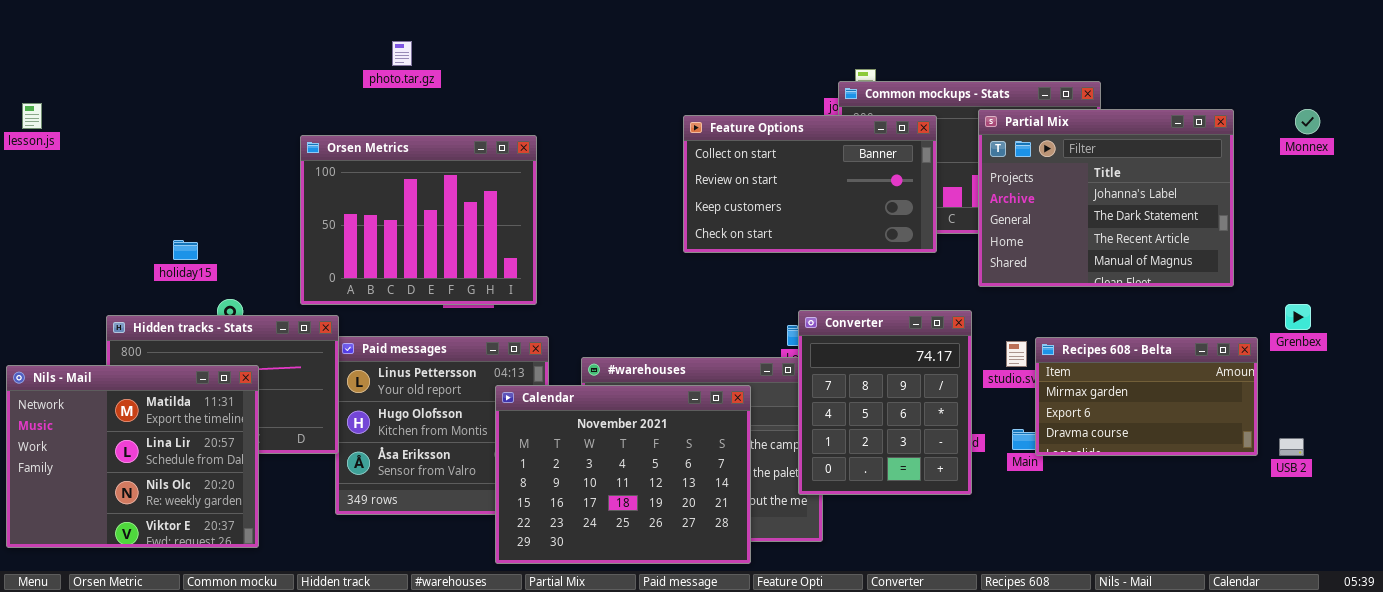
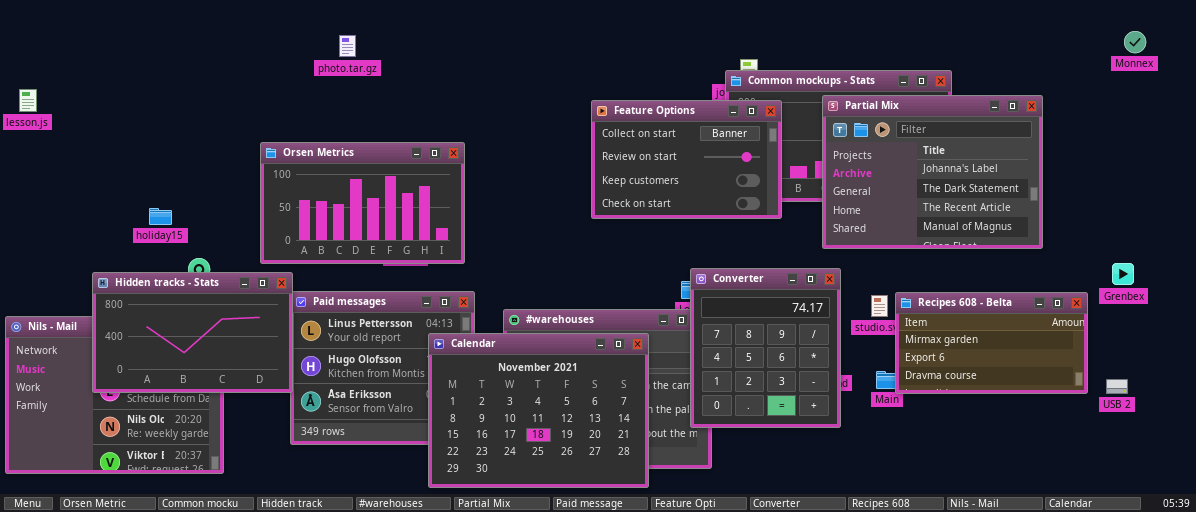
Monnex: [1295,109,1320,134] -> [1124,31,1146,53], moved
Partial Mix: [978,109,1234,287] -> [822,95,1043,249], moved
Feature Options: [683,115,937,253] -> [591,100,782,219], resized
Orsen Metrics: [300,135,537,305] -> [260,142,465,264], resized
Hidden tracks - Stats: [106,315,339,454] -> [92,272,293,393], raised

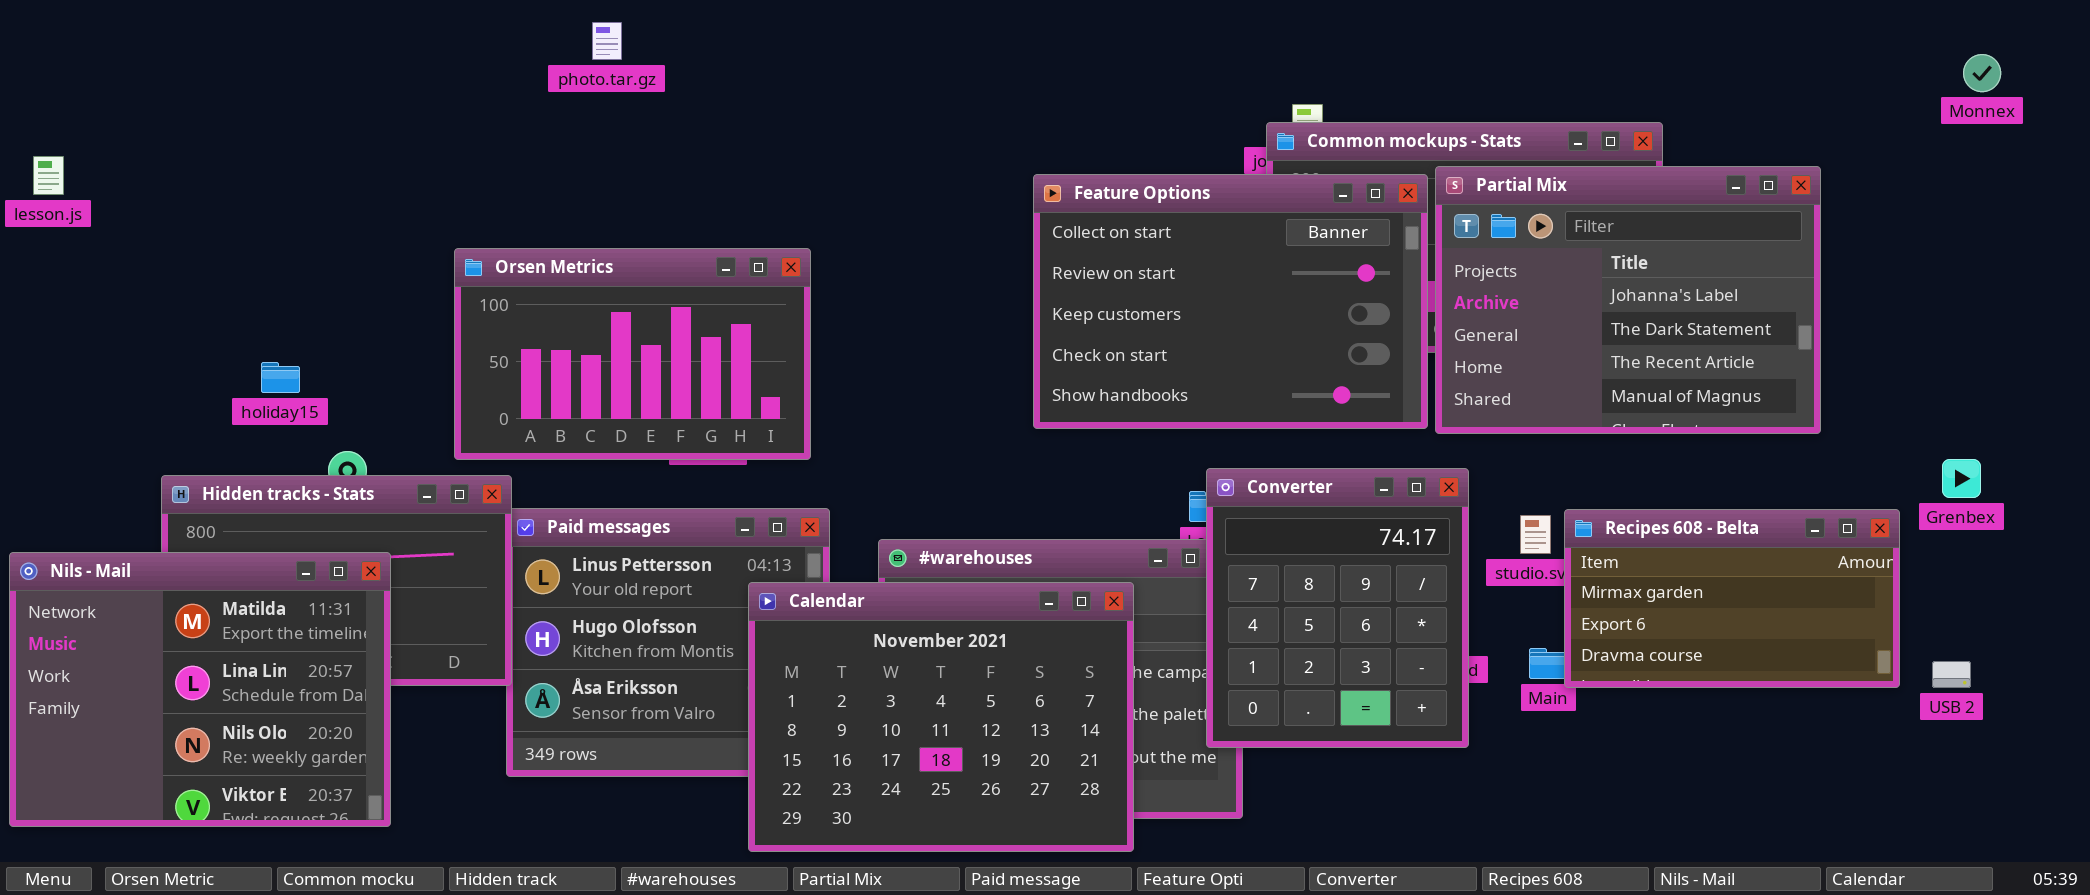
photo.tar.gz: [339,35,356,57] -> [592,22,622,60], moved
Feature Options: [591,100,782,219] -> [1033,174,1428,429], resized
Nils - Mail: [5,316,224,474] -> [9,552,391,827], raised

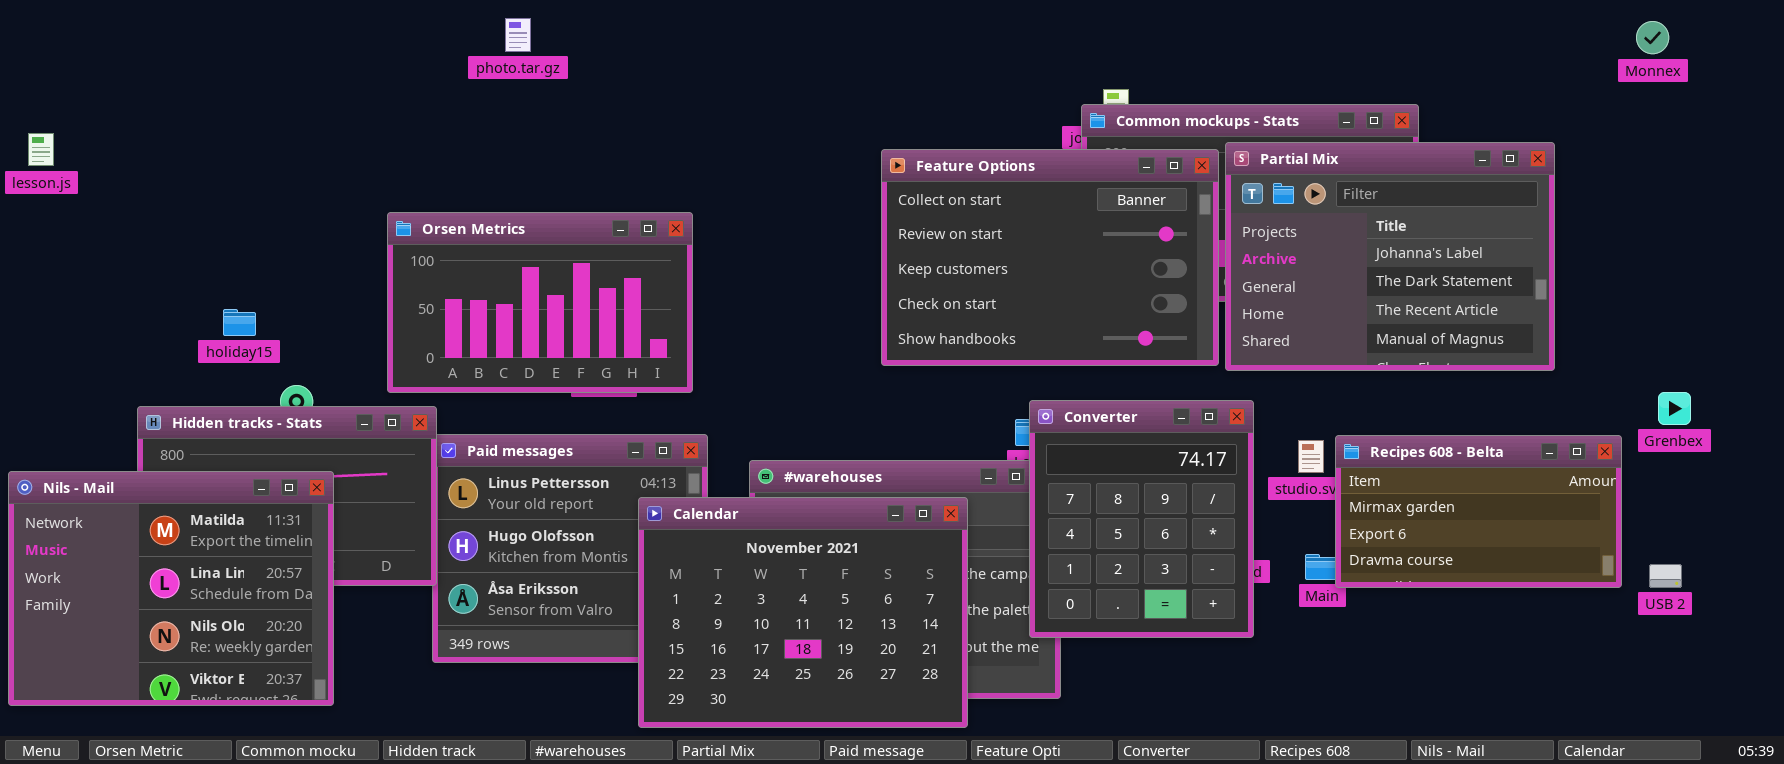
Monnex: [1963,54,2001,92] -> [1636,21,1669,54], moved

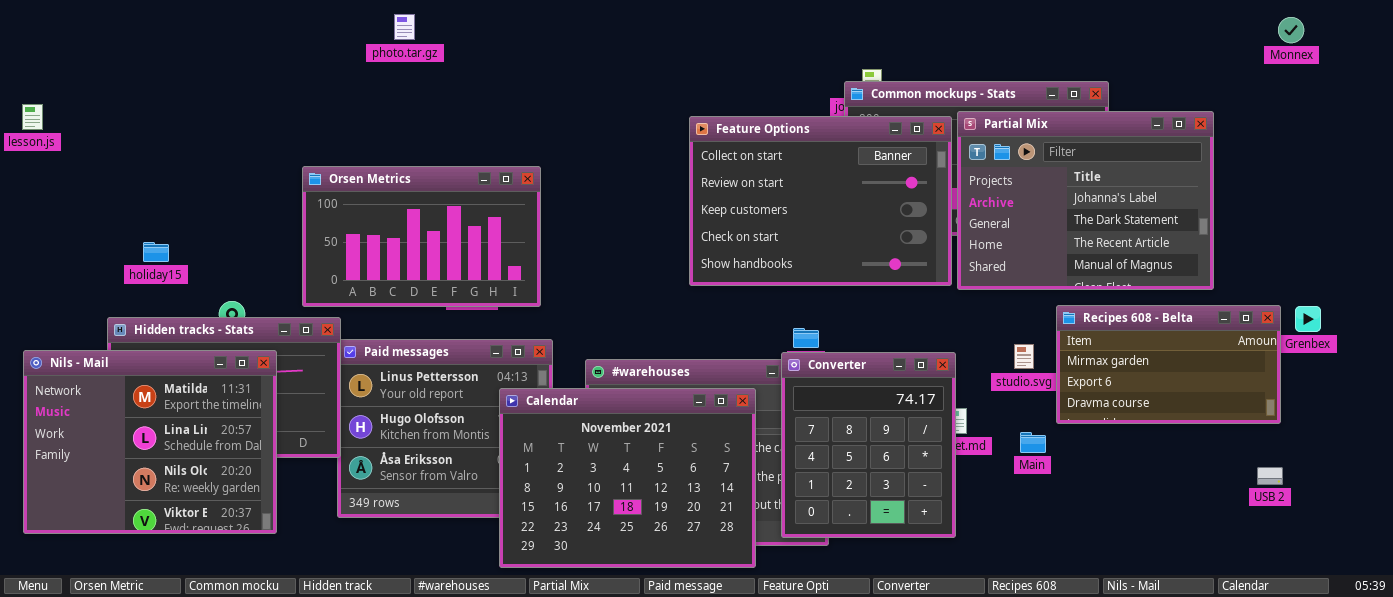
holiday15: [223,309,256,336] -> [143,242,169,262], moved
Converter: [1029,400,1254,638] -> [781,352,956,538], moved
Recipes 608 - Belta: [1335,435,1622,588] -> [1056,305,1281,424], moved
Nils - Mail: [8,471,334,706] -> [23,350,277,534], moved
USB 2: [1649,564,1682,588] -> [1257,467,1283,485], moved

